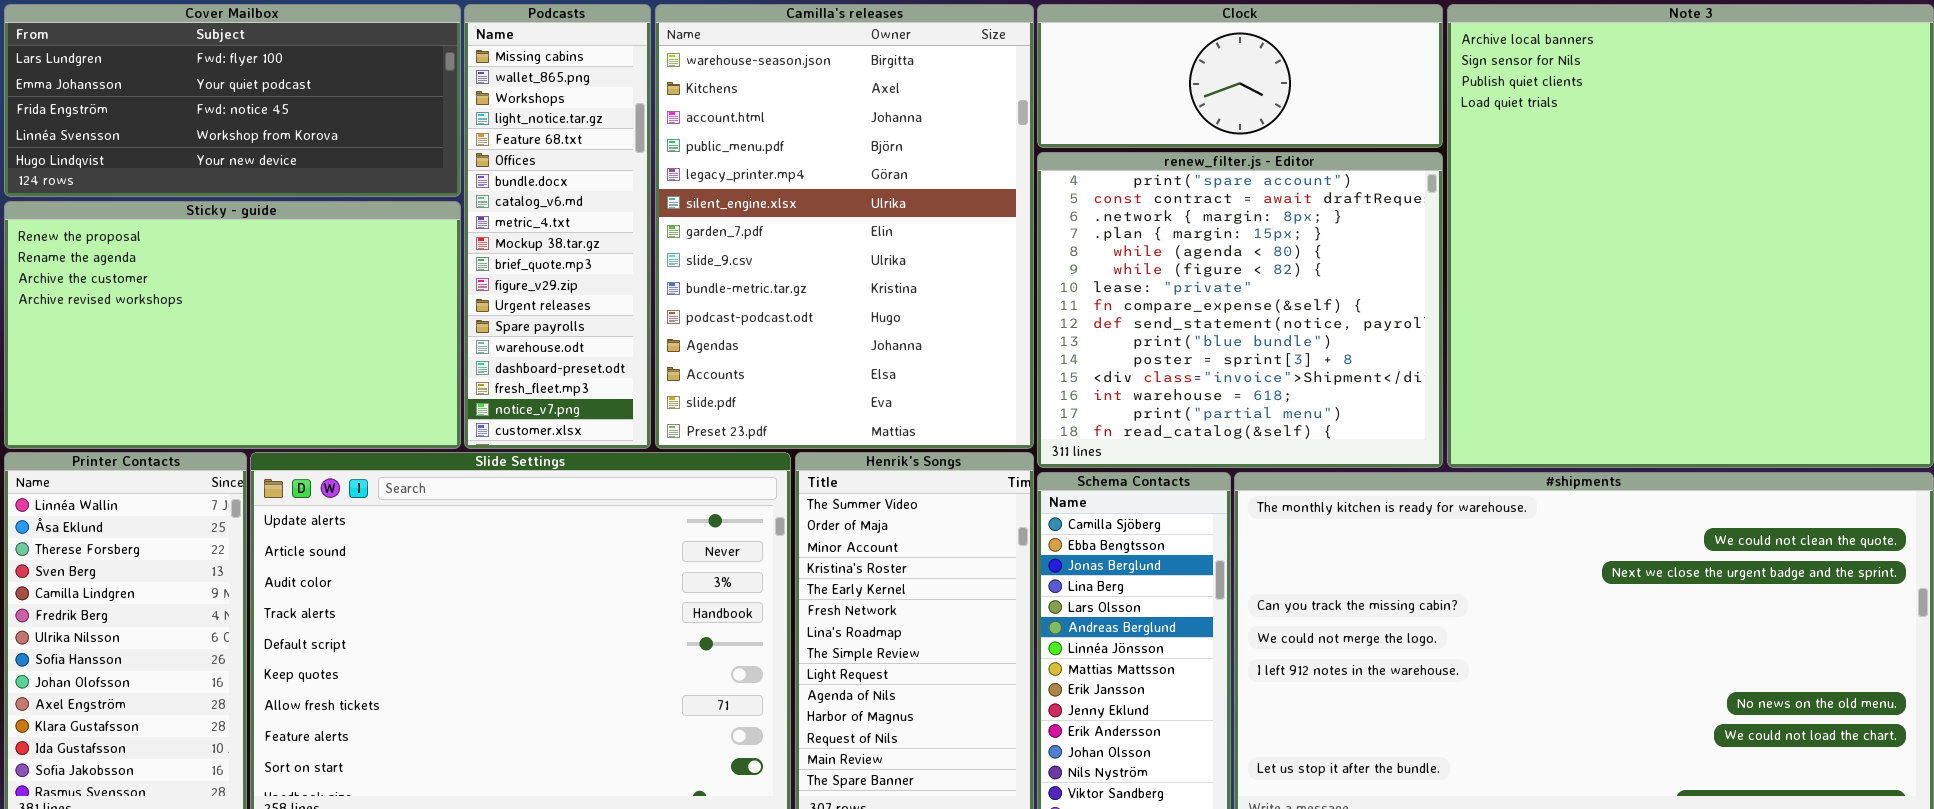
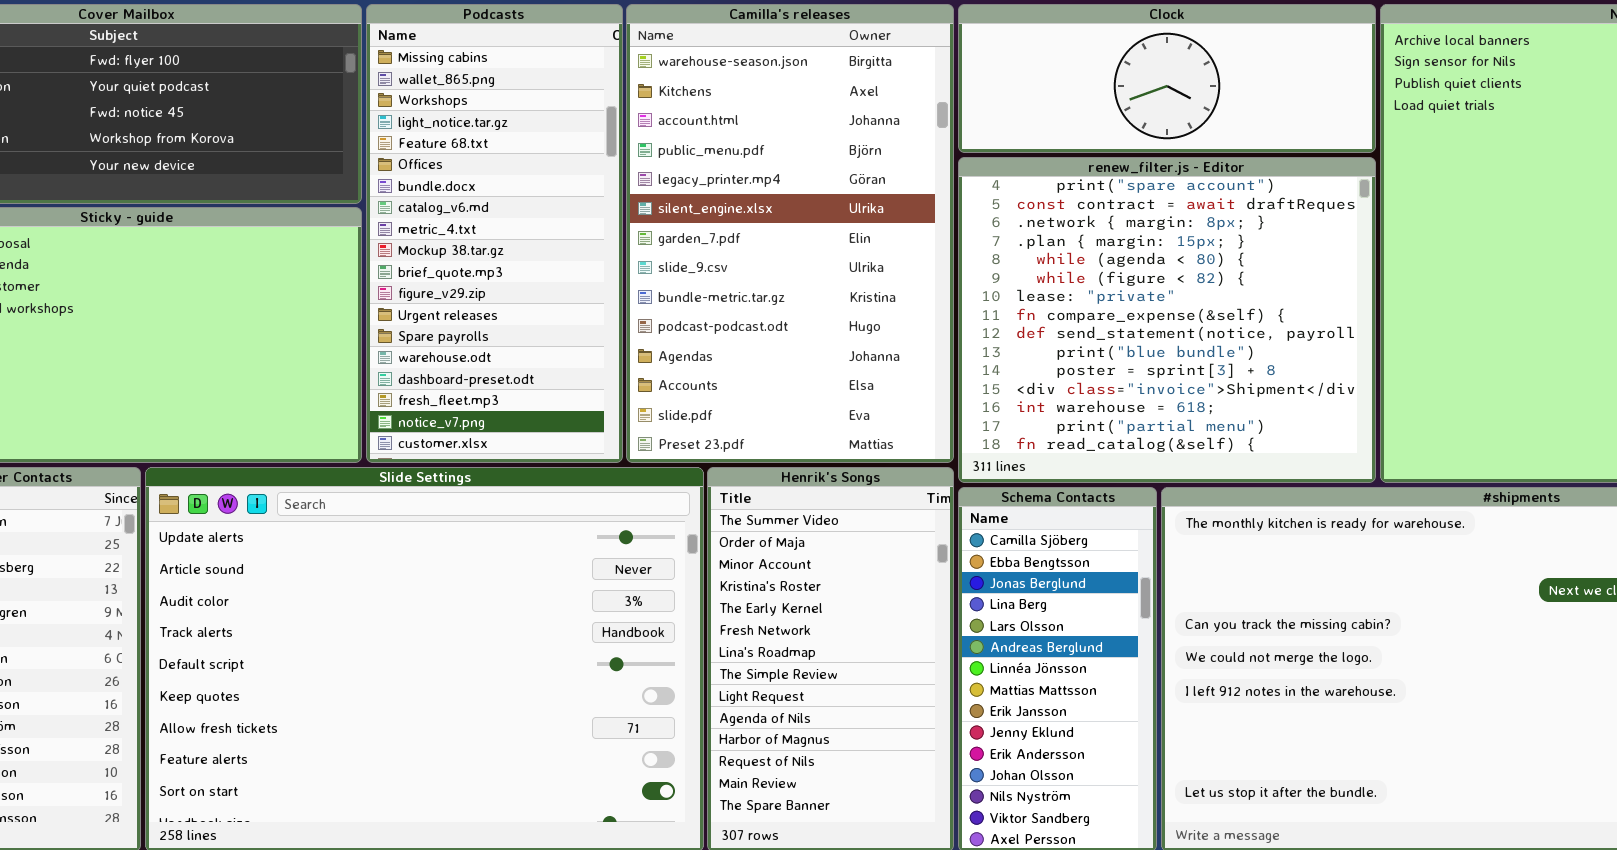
Podcasts: [464,4,651,449] -> [366,4,623,463], resized
Camilla's releases: [655,4,1034,449] -> [626,4,954,463], resized

